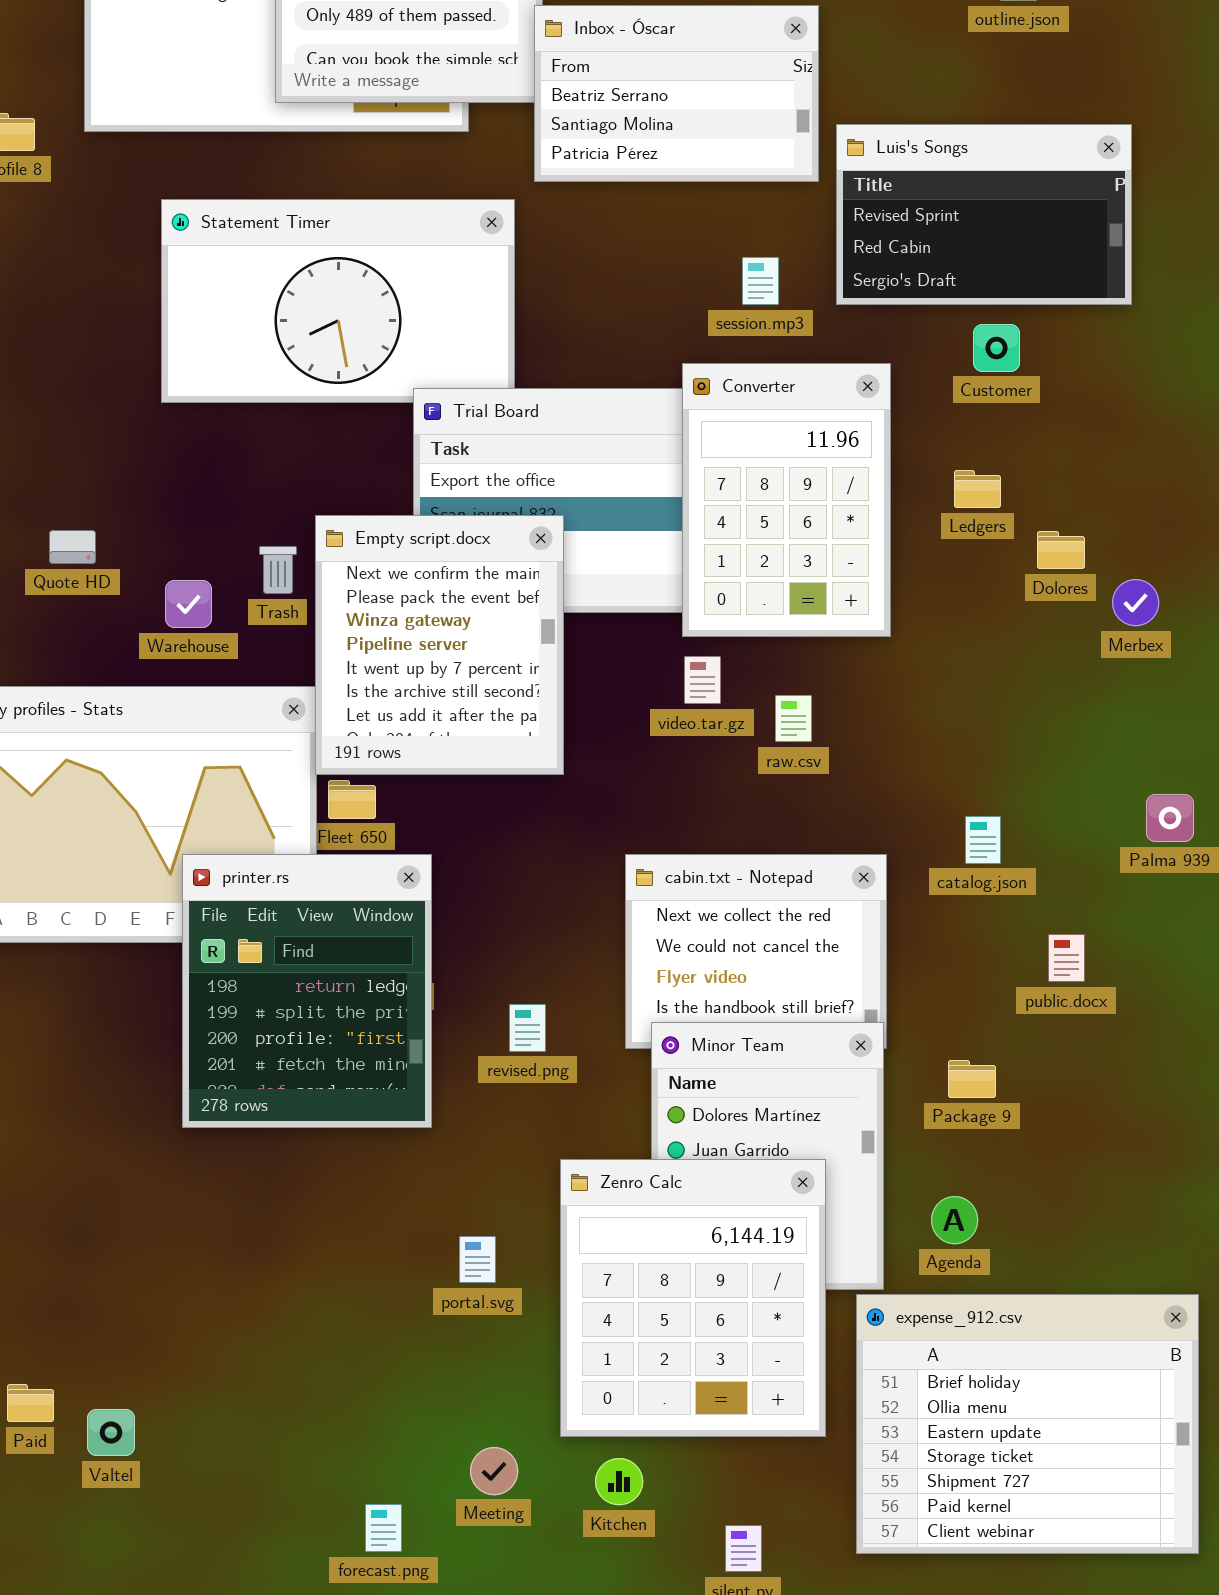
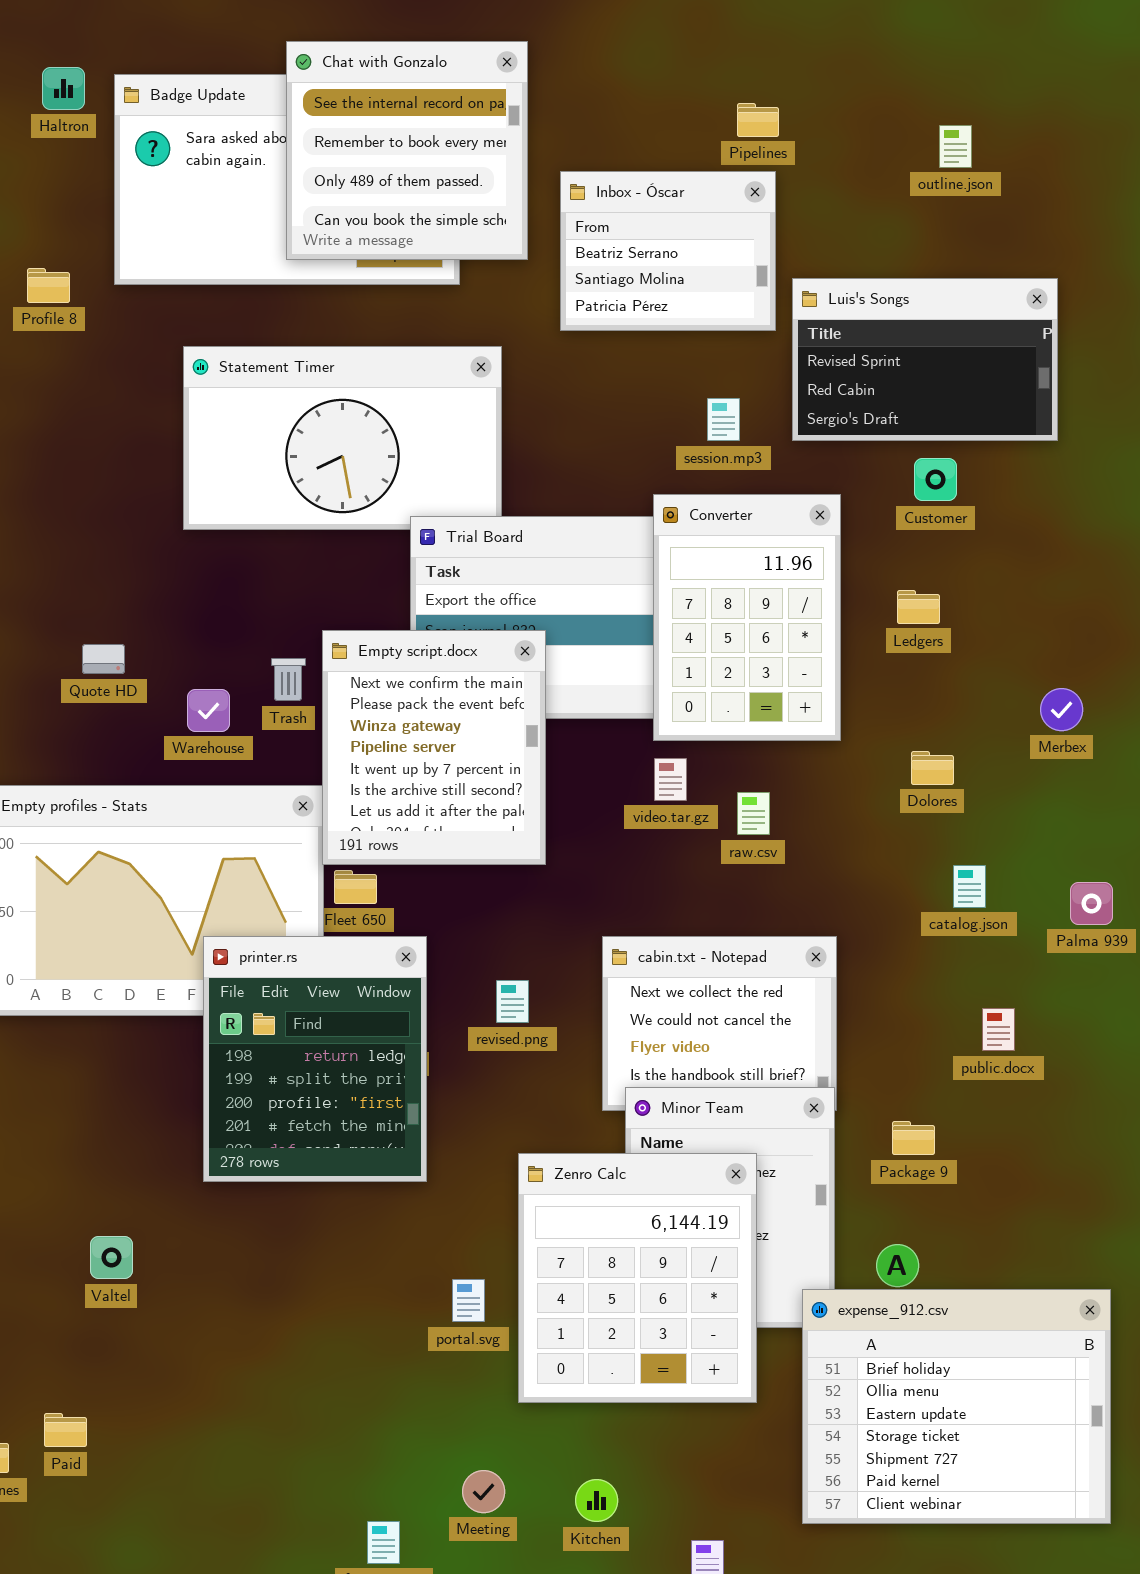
Inbox - Óscar: [534,5,819,182] -> [560,171,776,331], resized
Dolores: [1037,531,1085,569] -> [911,751,954,785], moved
catalog.json: [965,816,1001,864] -> [953,865,986,908], moved
revised.png: [509,1004,546,1052] -> [496,980,529,1023], moved
Zenro Calc: [560,1159,826,1437] -> [518,1153,757,1403], moved
expense_912.csv: [856,1294,1199,1554] -> [802,1289,1111,1524], moved
Valtel: [87,1409,135,1456] -> [90,1236,133,1279], moved

